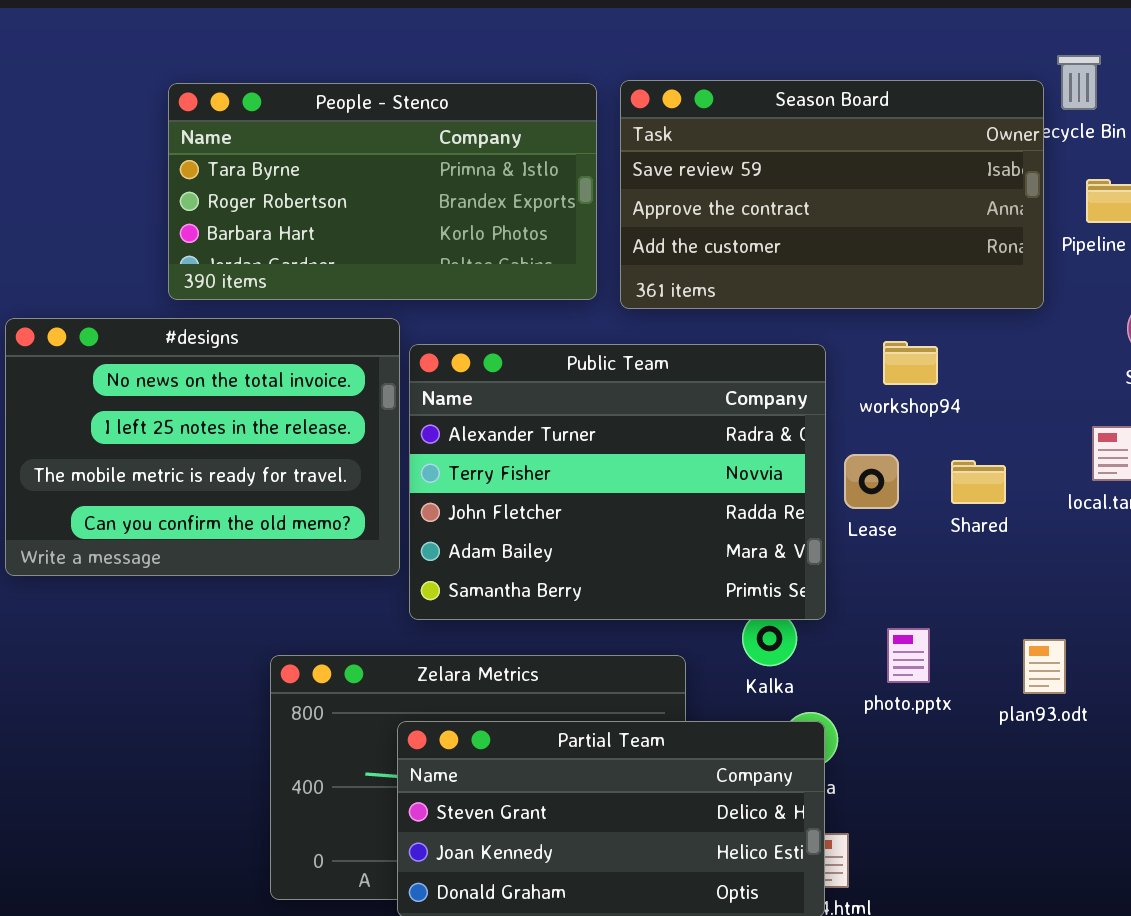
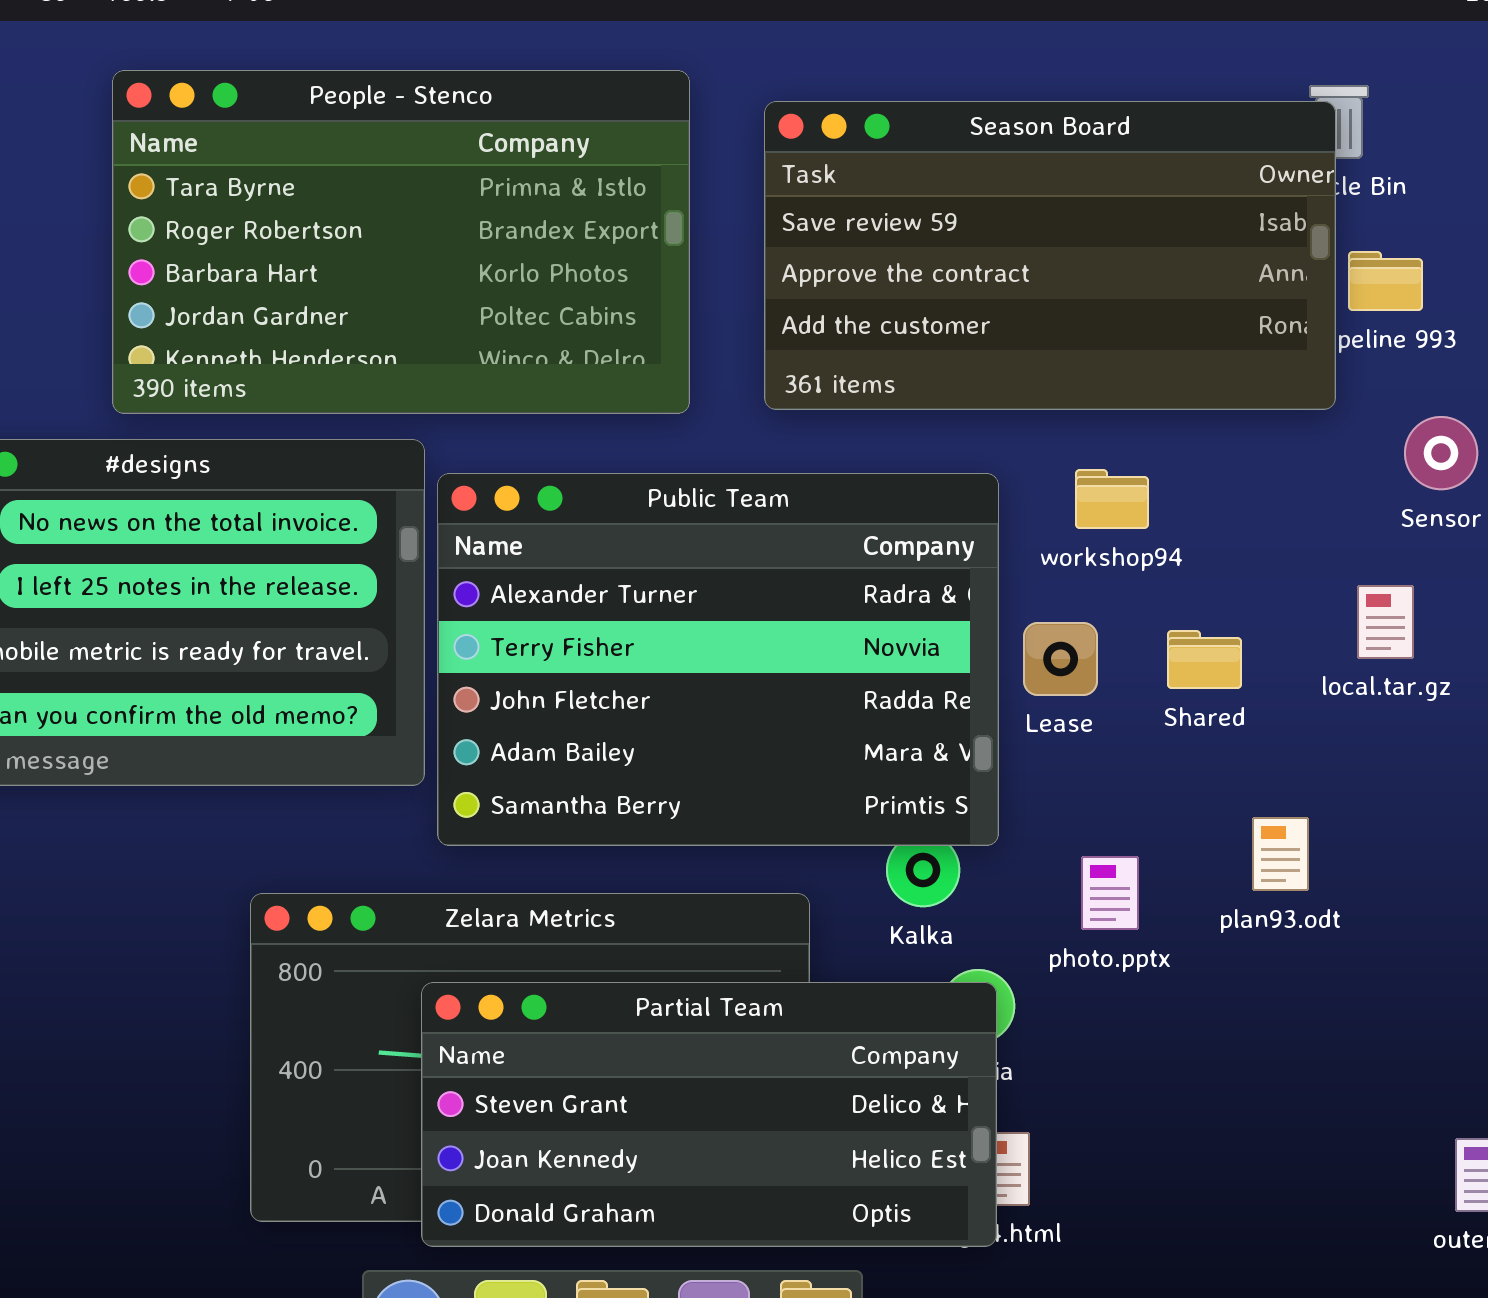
Season Board: [620,80,1044,309] -> [764,101,1336,410], moved
People - Stenco: [168,83,597,300] -> [112,70,690,414], resized
plan93.odt: [1023,639,1066,694] -> [1252,817,1309,891], moved

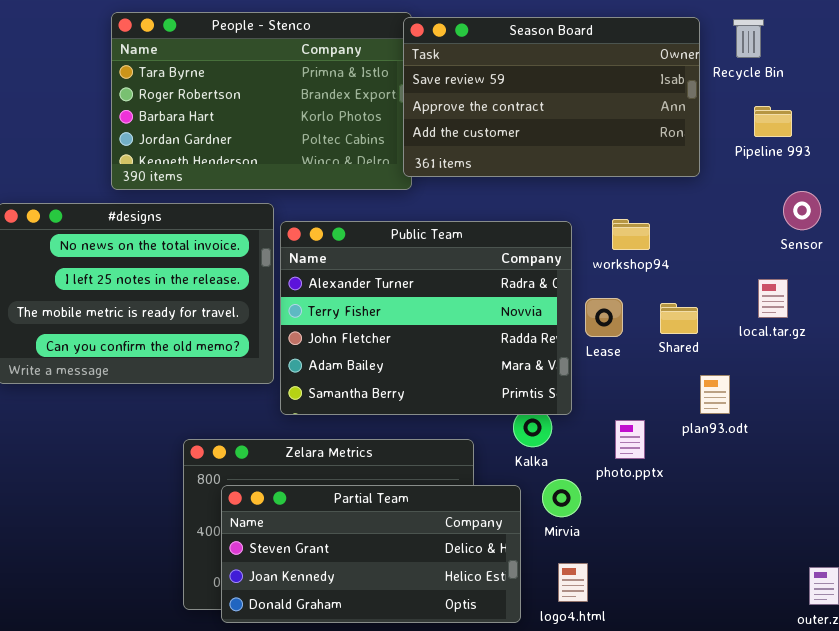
Season Board: [764,101,1336,410] -> [403,17,700,177], moved
plan93.odt: [1252,817,1309,891] -> [700,375,730,414], moved
Partial Team: [421,982,997,1247] -> [221,485,521,623], moved

